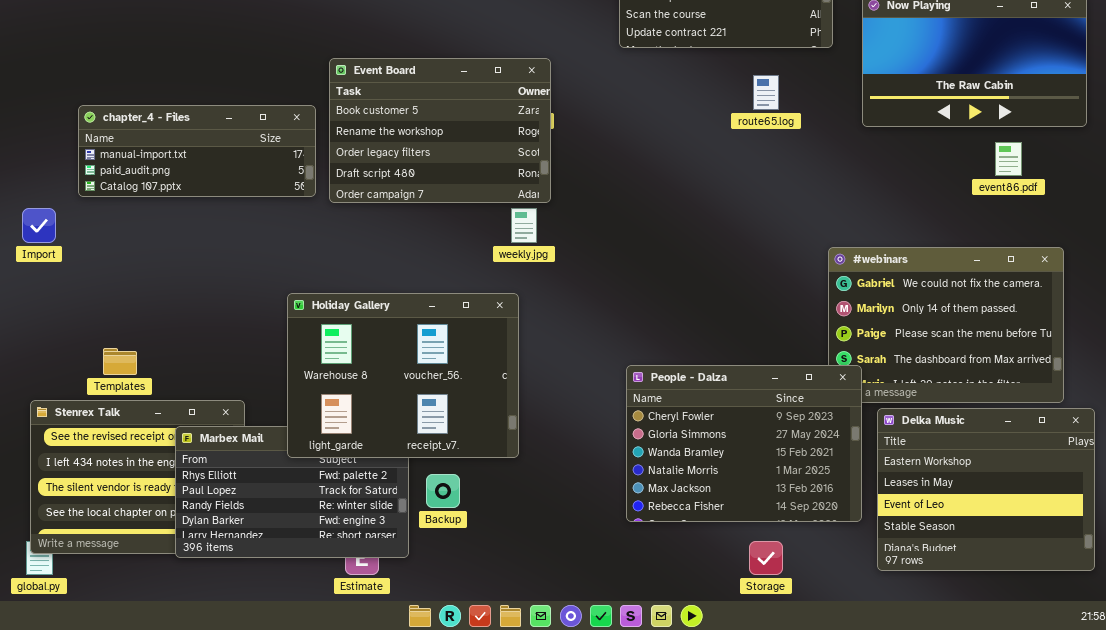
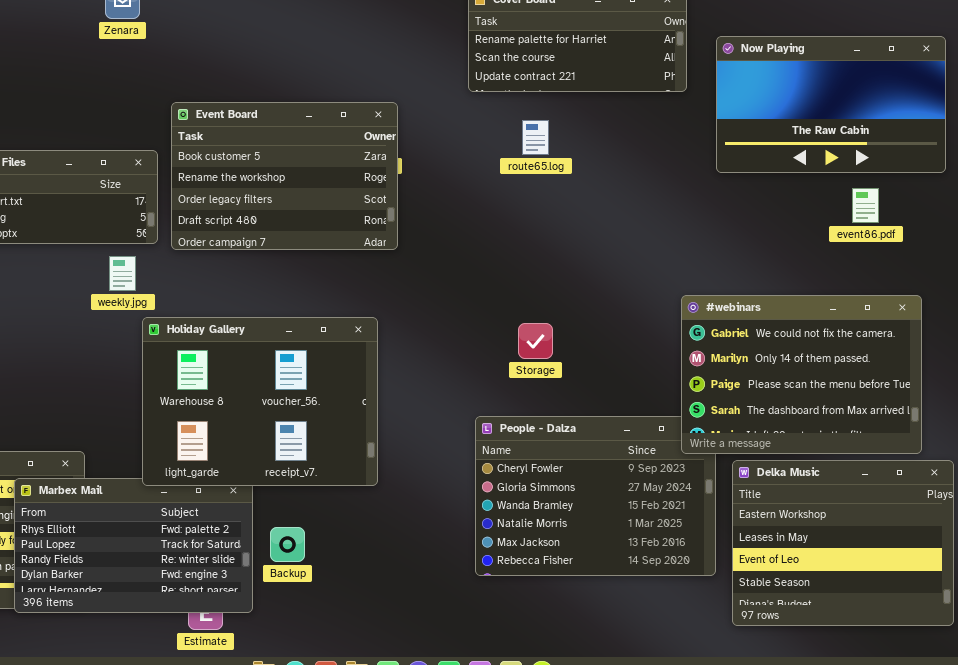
route65.log: [753,75,779,110] -> [522,120,549,155], moved
weekly.jpg: [511,208,537,243] -> [109,256,136,291], moved
#webinars: [828,247,1064,403] -> [681,295,922,454], raised
Holiday Gallery: [287,293,519,458] -> [142,317,378,486], moved
Storage: [749,541,783,575] -> [518,323,553,359], moved

